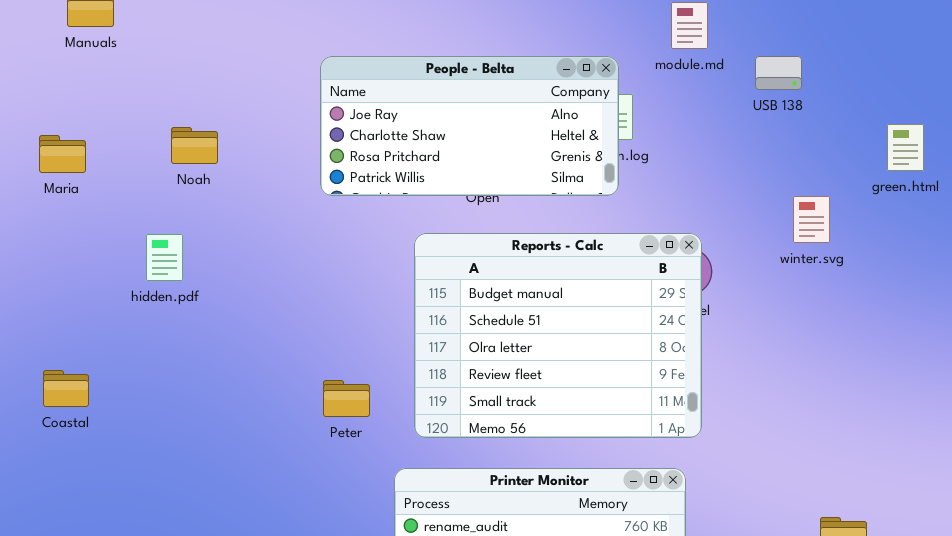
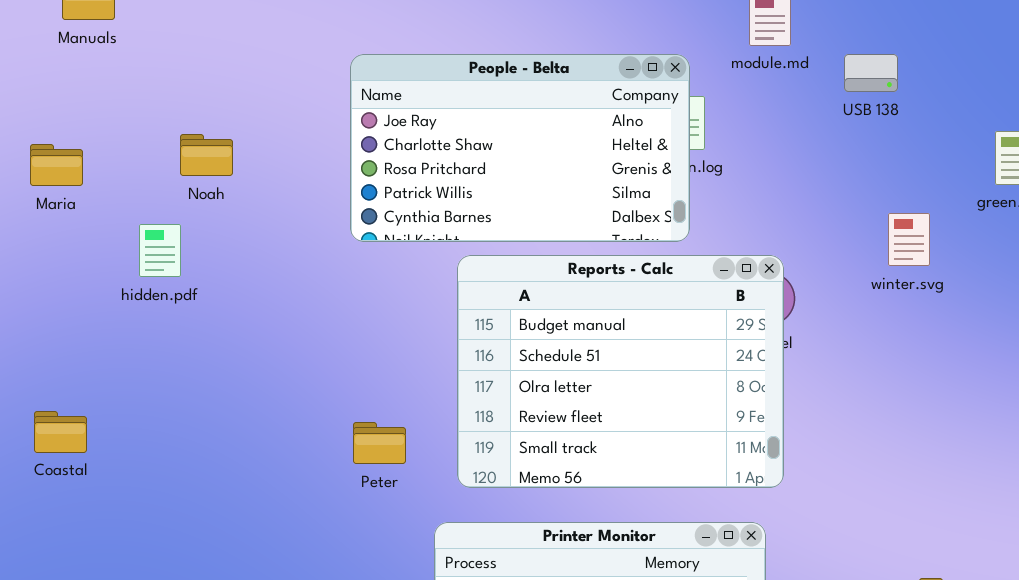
People - Belta: [320,56,619,196] -> [350,54,690,242], resized
hidden.pdf: [146,234,183,281] -> [139,224,181,277], moved

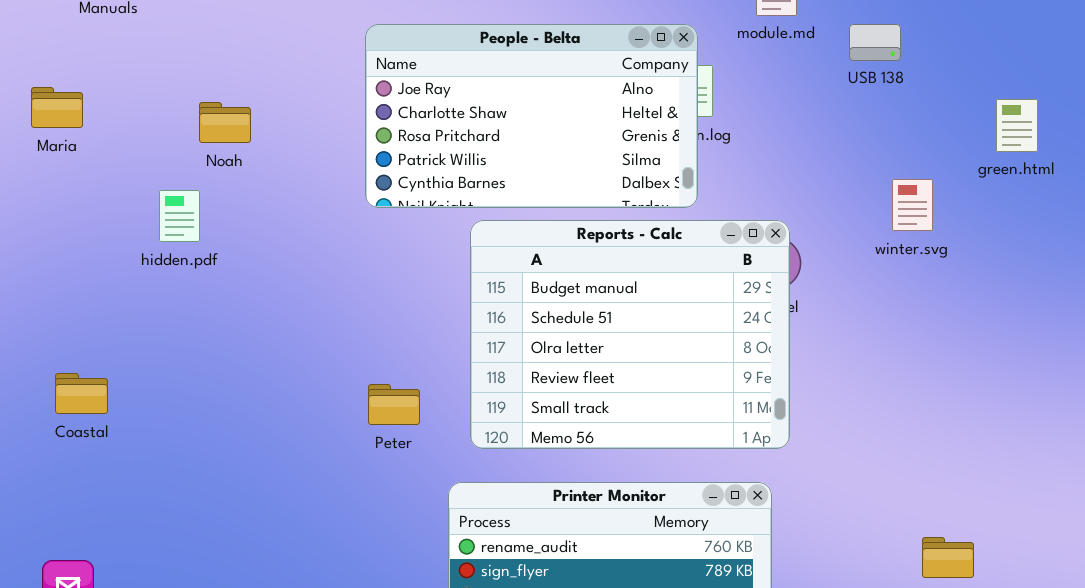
Maria: [30,144,83,186] -> [31,87,83,128], moved

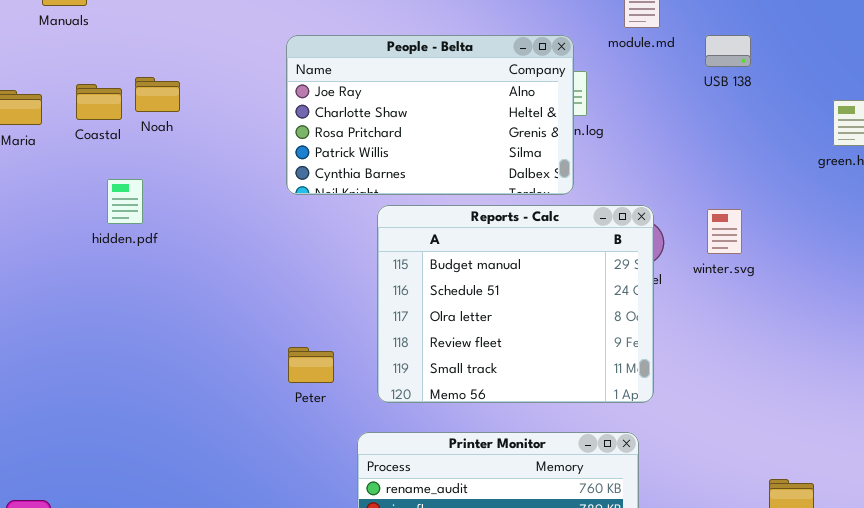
Noah: [199,102,251,143] -> [135,77,180,112], moved
winter.svg: [892,179,933,231] -> [707,209,742,254], moved
Coastal: [55,373,108,414] -> [76,84,122,120], moved

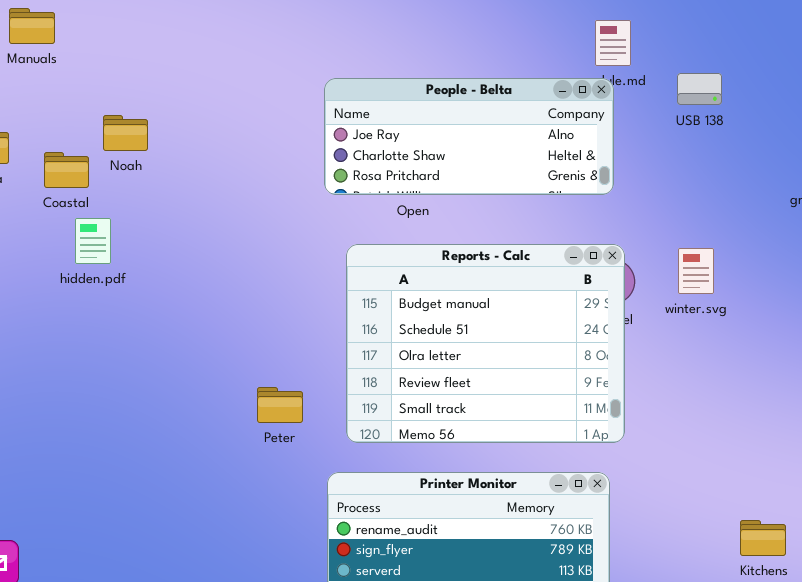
People - Belta: [286,35,574,195] -> [324,78,614,195], moved, resized
Coastal: [76,84,122,120] -> [44,152,89,188], moved

